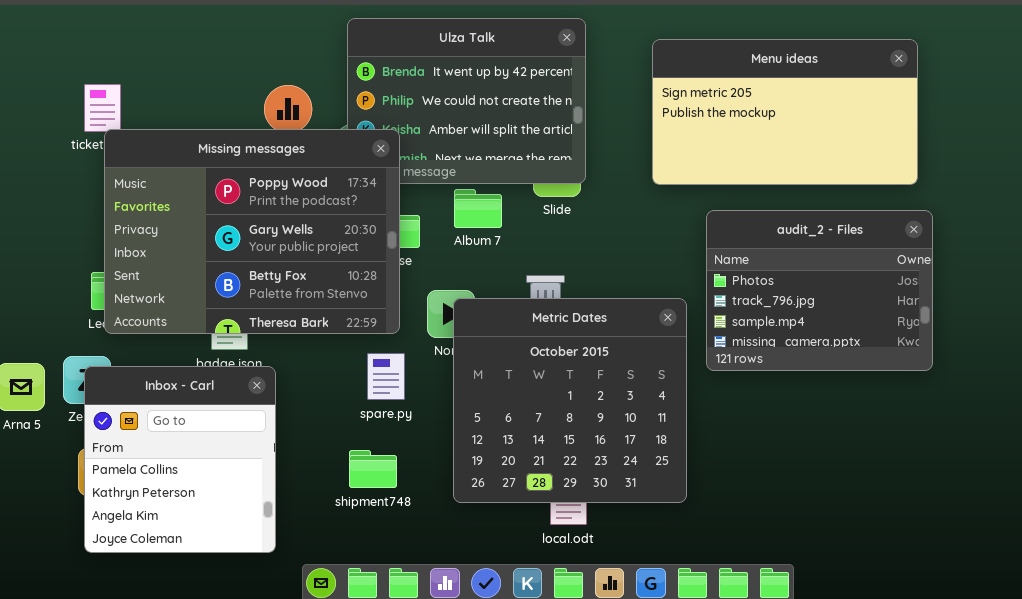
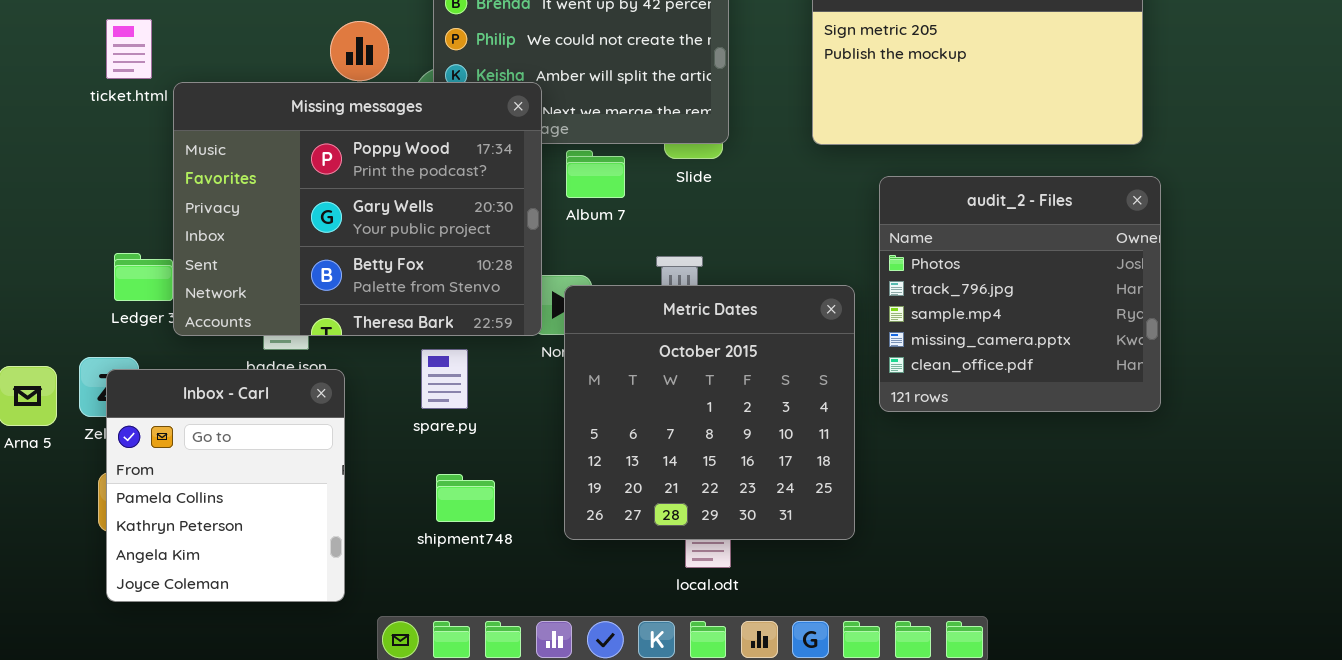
Missing messages: [104,129,400,334] -> [173,82,542,336], moved
audit_2 - Files: [706,210,933,371] -> [879,176,1161,412], resized
spare.py: [367,353,405,400] -> [421,349,468,409], moved

